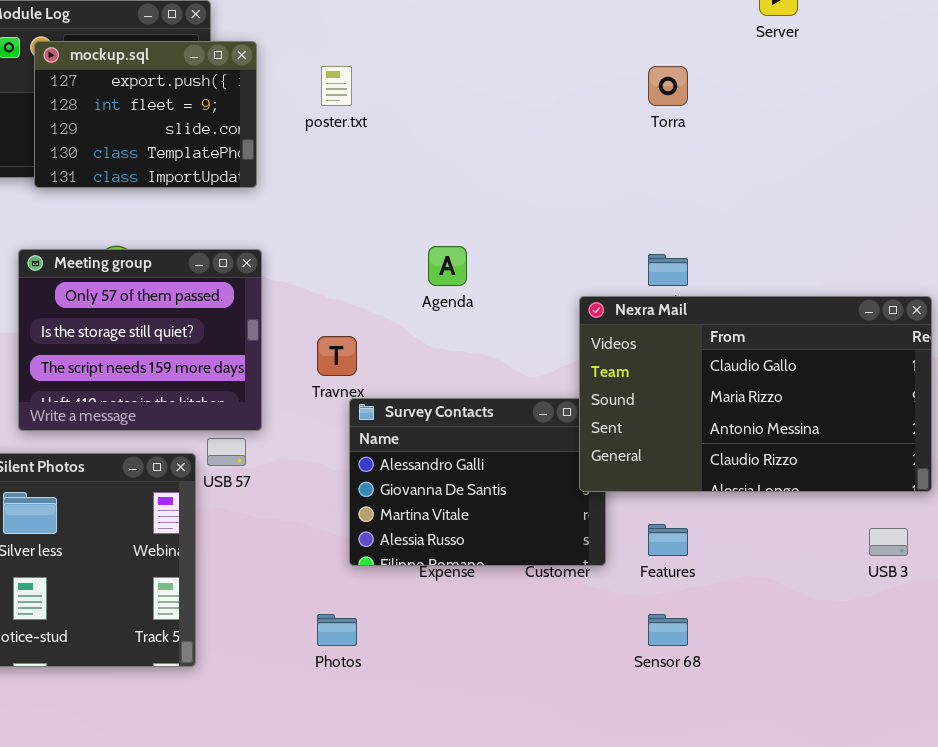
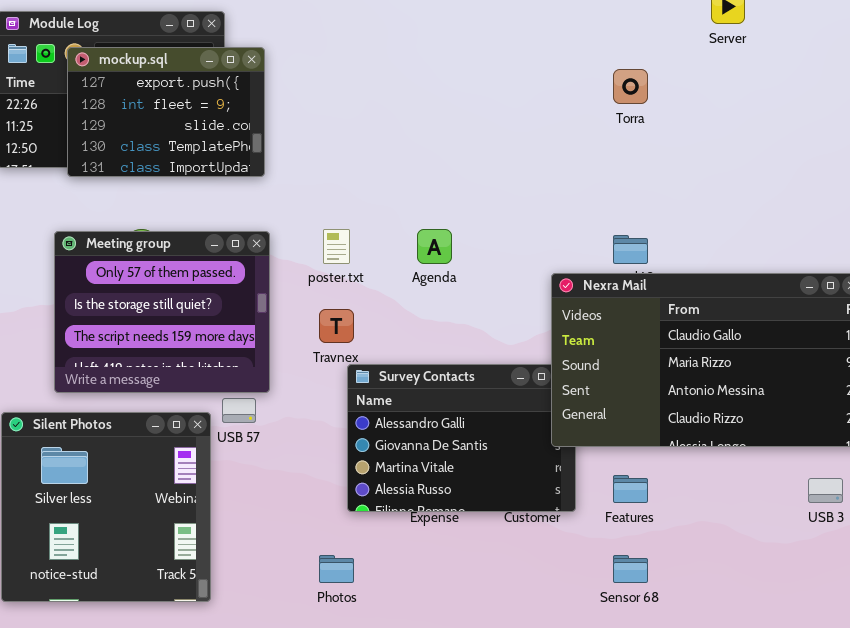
poster.txt: [321,66,352,106] -> [323,229,350,264], moved

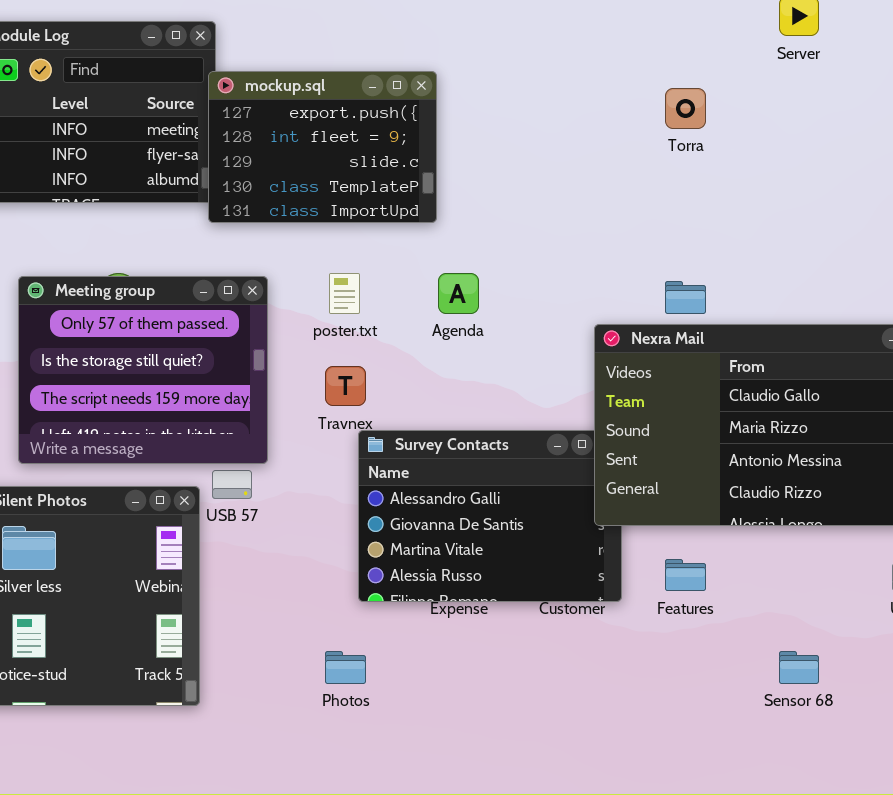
mockup.sql: [67,47,265,177] -> [208,71,437,223], moved
Sensor 68: [613,555,648,583] -> [779,651,819,684], moved

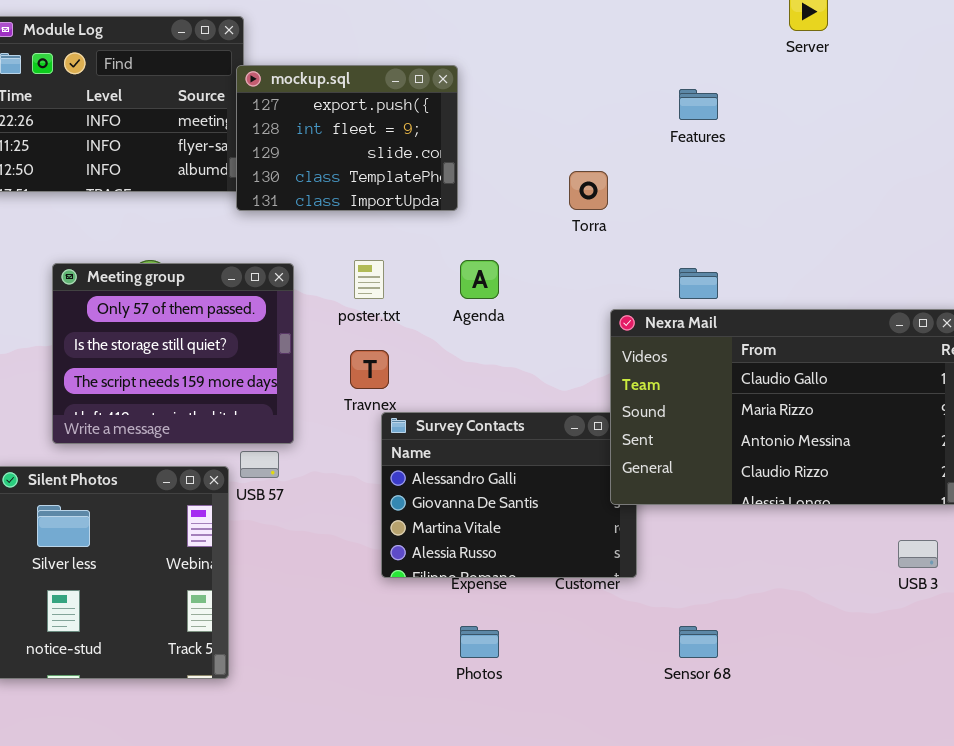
Torra: [665,88,706,129] -> [569,171,608,210], moved
Features: [665,559,706,591] -> [679,89,718,120], moved
Photos: [325,651,366,684] -> [460,626,499,658], moved
Sensor 68: [779,651,819,684] -> [679,626,718,658], moved

